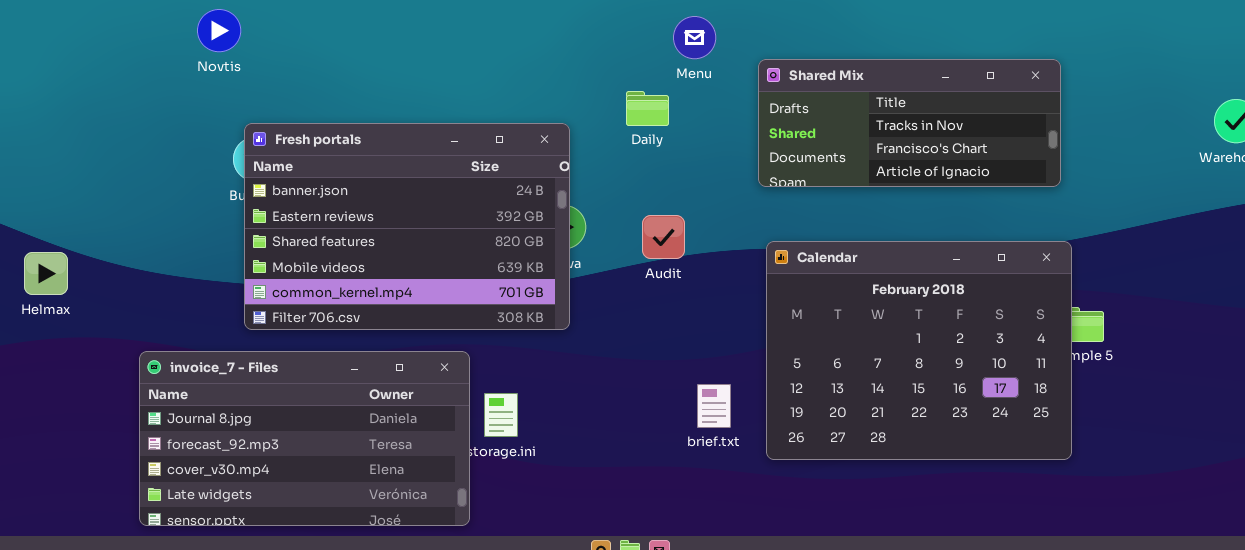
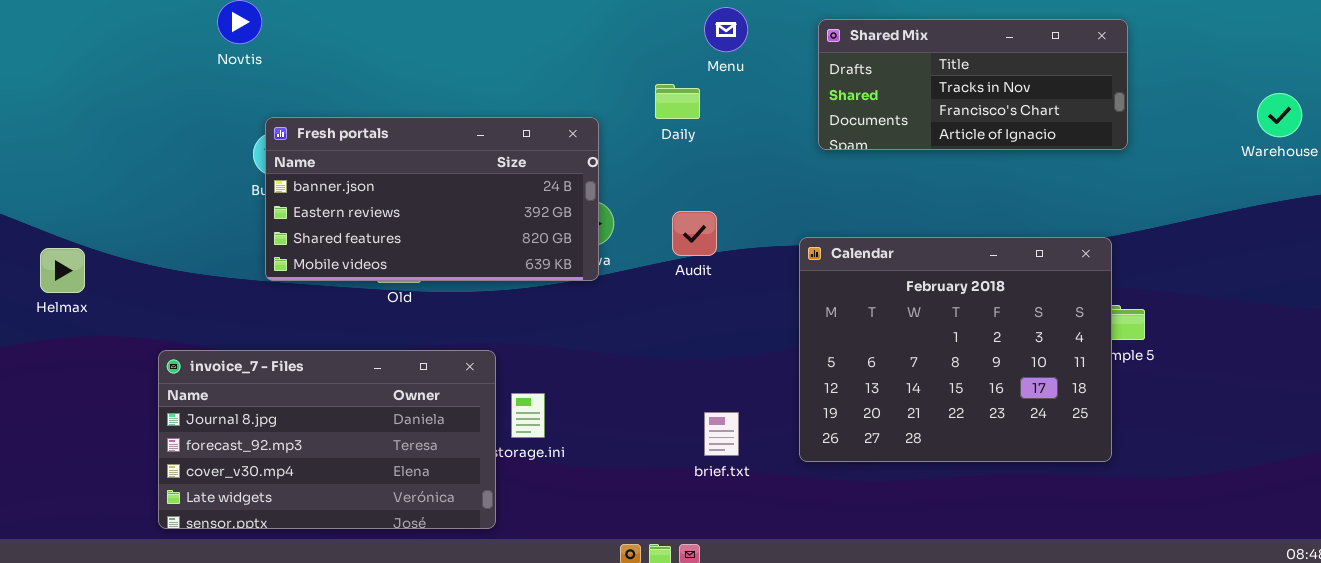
Shared Mix: [758,59,1061,187] -> [818,19,1128,150], moved
Fresh portals: [244,123,570,330] -> [265,117,599,281], resized
brief.txt: [697,384,731,428] -> [704,412,739,456], moved

